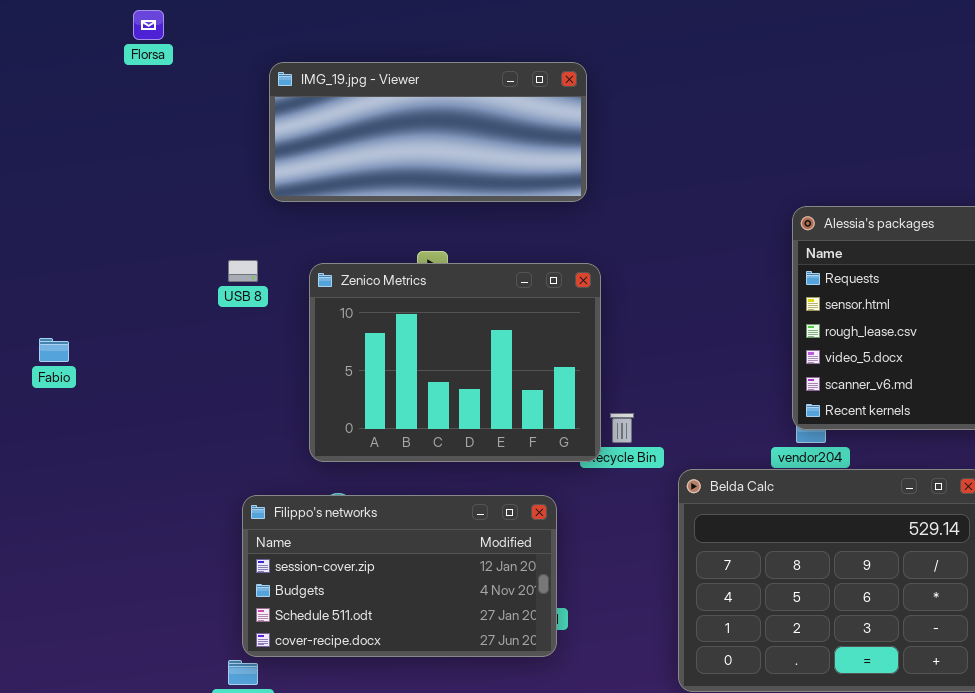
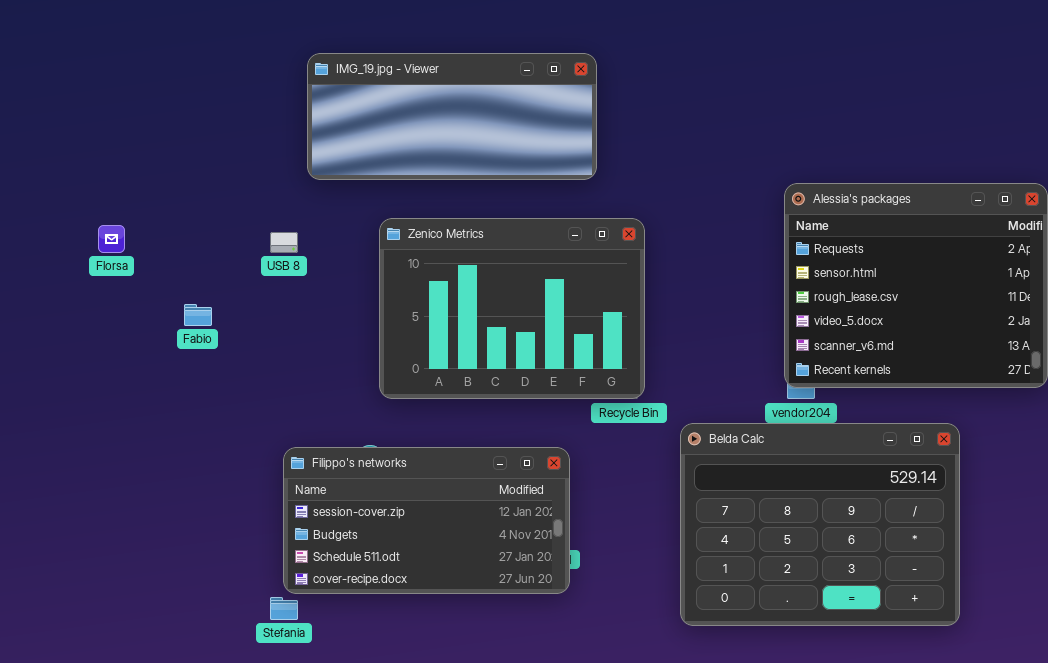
Florsa: [133,10,164,40] -> [98,225,125,253], moved
Zenico Metrics: [309,263,601,462] -> [379,218,645,399], moved
Fabio: [39,338,69,362] -> [184,304,212,326], moved

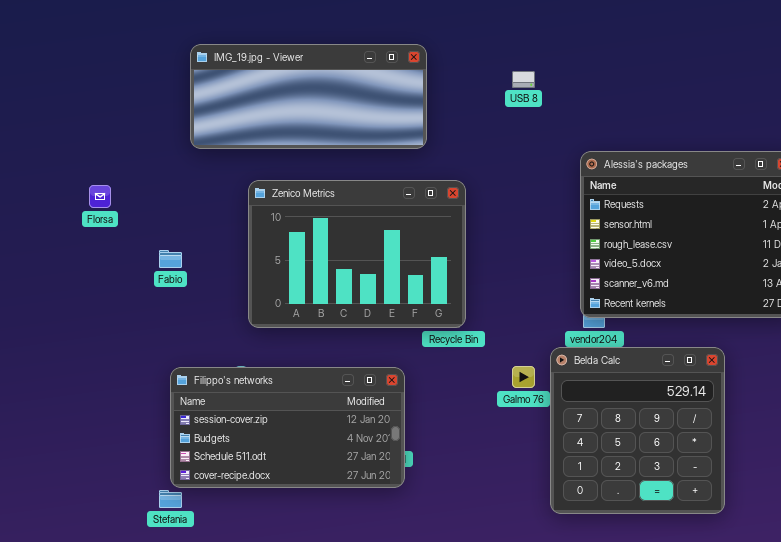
Florsa: [98,225,125,253] -> [89,185,111,208], moved
USB 8: [270,232,298,253] -> [512,71,535,88], moved
Fabio: [184,304,212,326] -> [159,250,182,268], moved
Belda Calc: [680,423,960,626] -> [550,347,725,514], resized

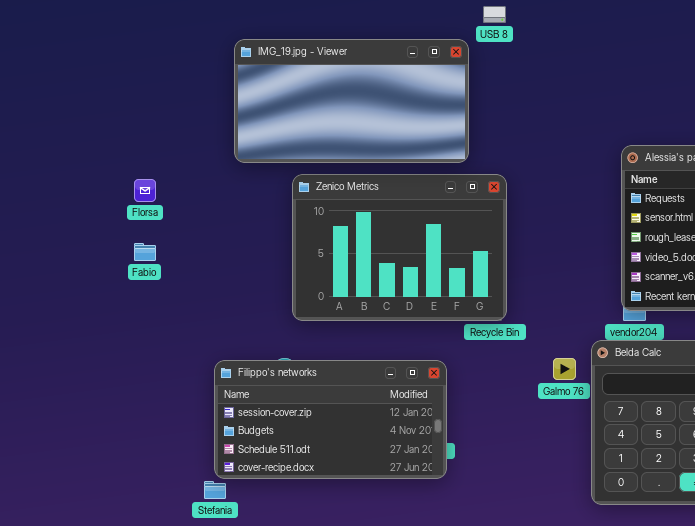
IMG_19.jpg - Viewer: [190,44,427,149] -> [234,39,469,163], resized
USB 8: [512,71,535,88] -> [483,6,506,23], moved
Fabio: [159,250,182,268] -> [134,243,156,261], moved

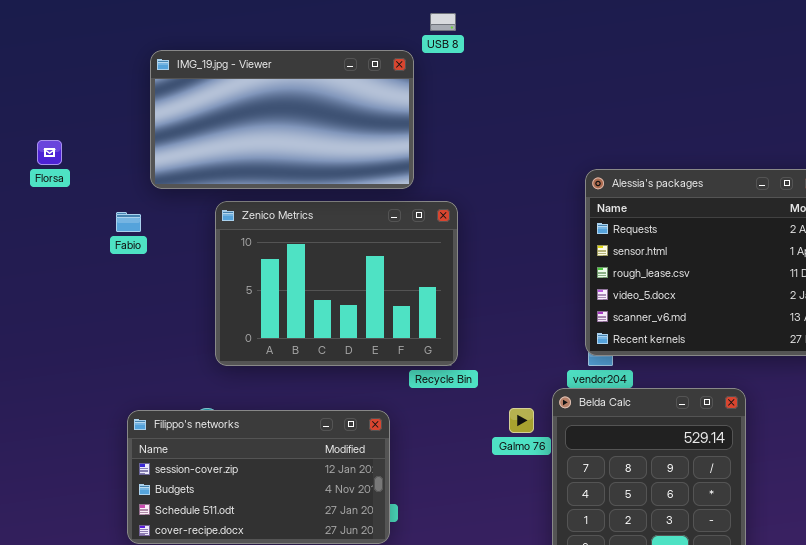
Florsa: [134,179,156,202] -> [37,140,62,165], moved
Fabio: [134,243,156,261] -> [116,212,141,232], moved

